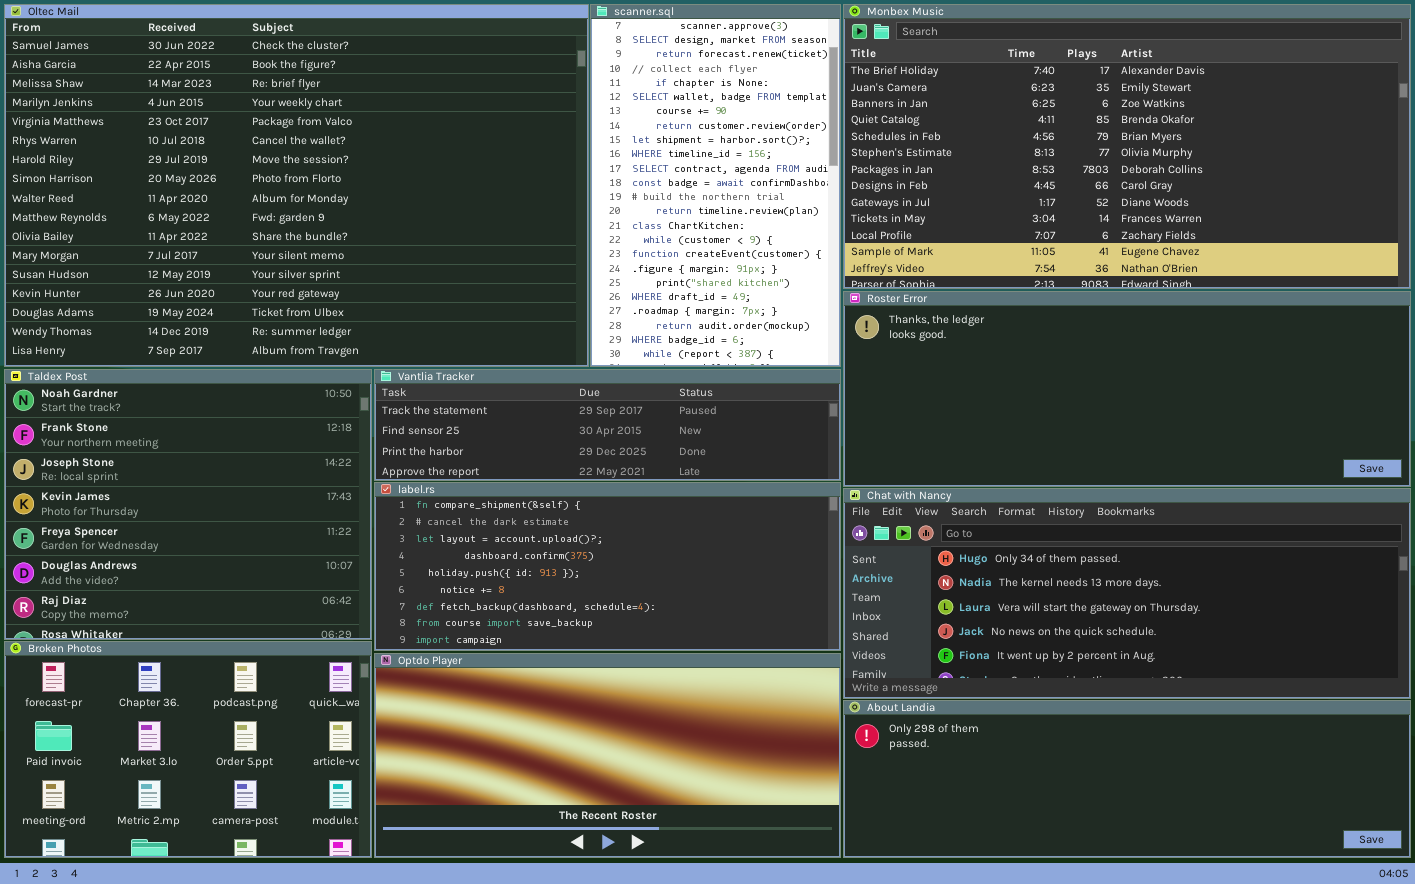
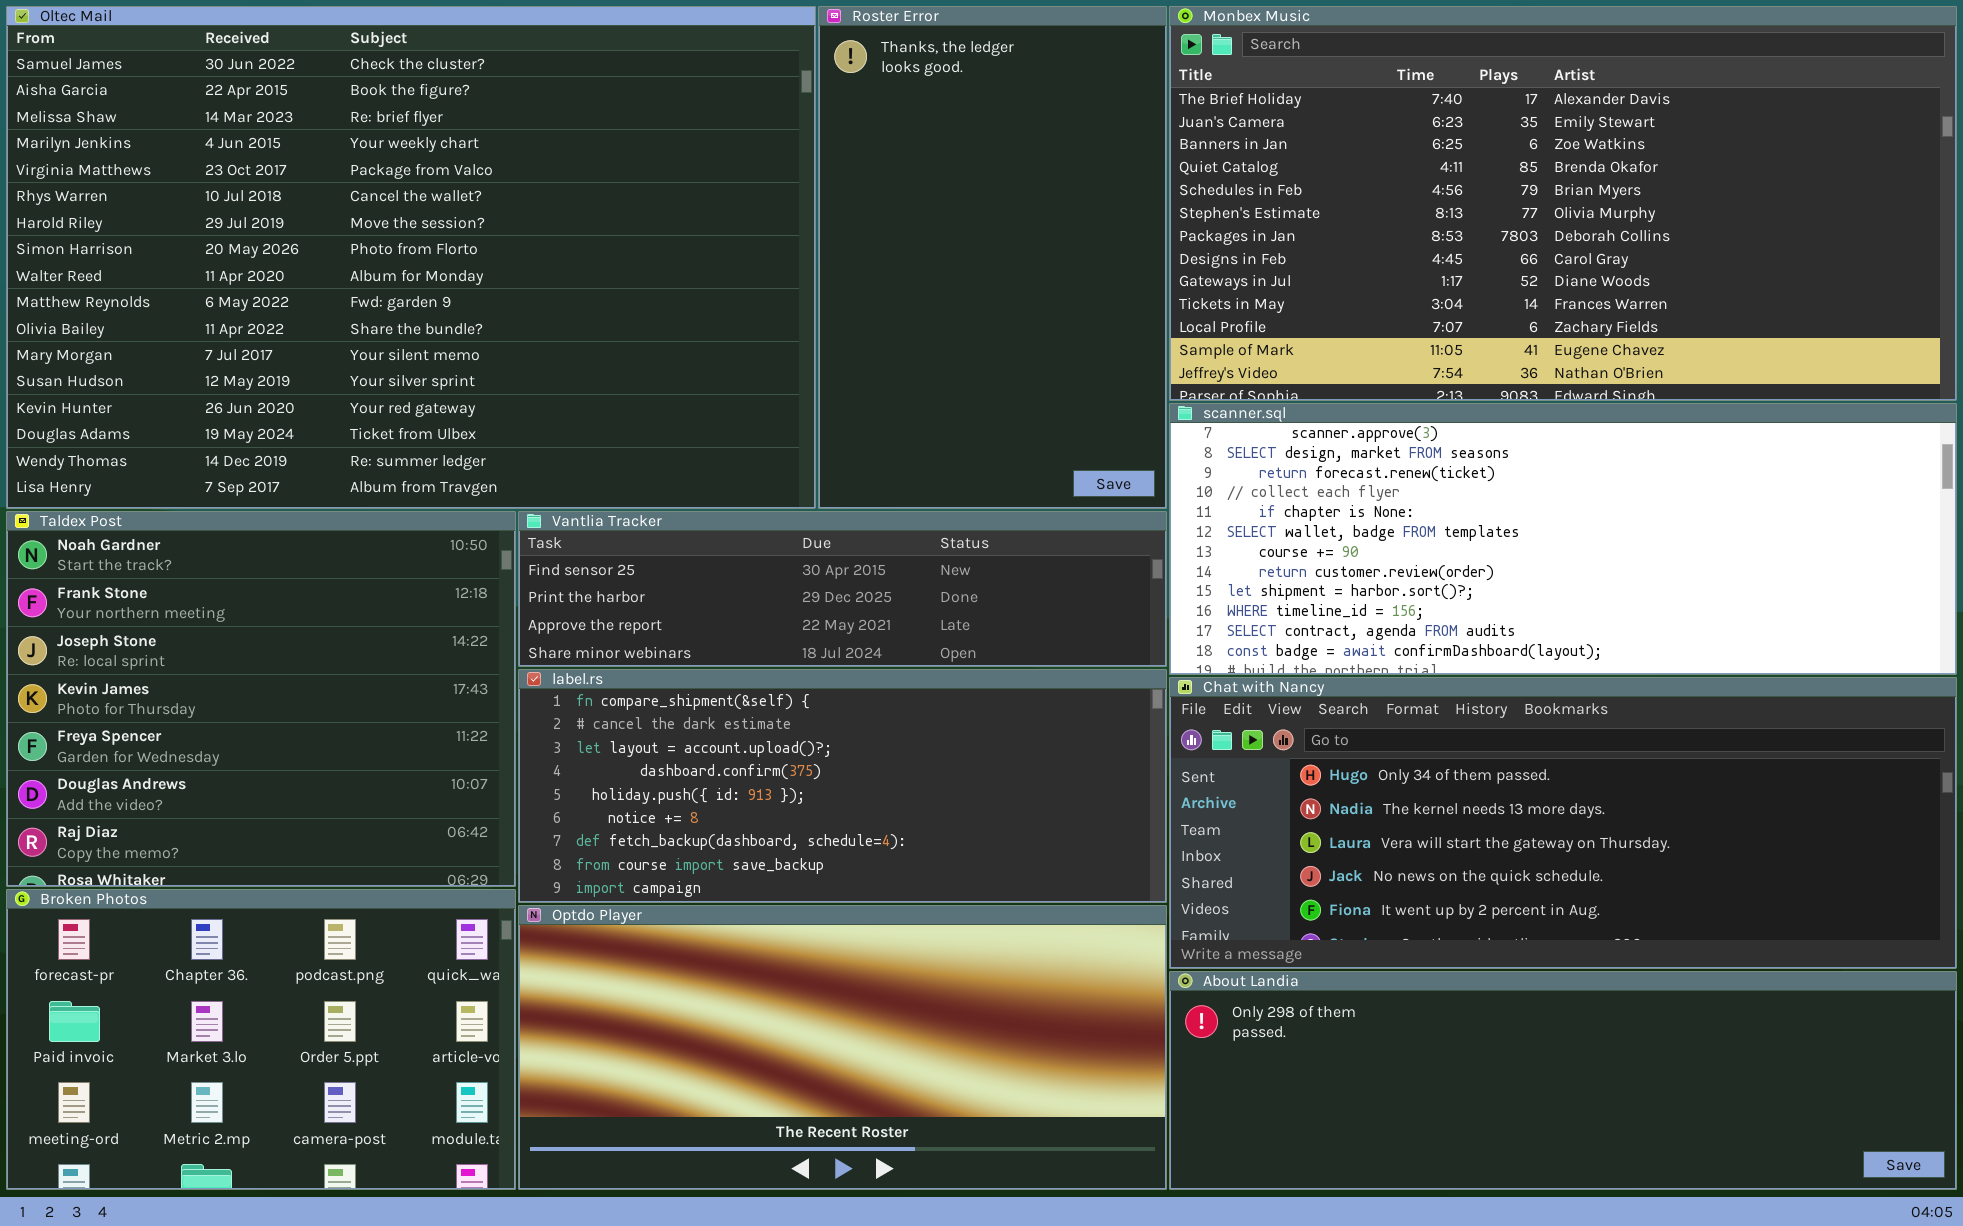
scanner.sql: [590,4,841,367] -> [1169,403,1957,675], moved, resized
Roster Error: [843,291,1411,487] -> [818,6,1167,509], moved, resized
Vantlia Tracker: [374,369,841,481] -> [518,511,1167,667], scrolled down 1 row

